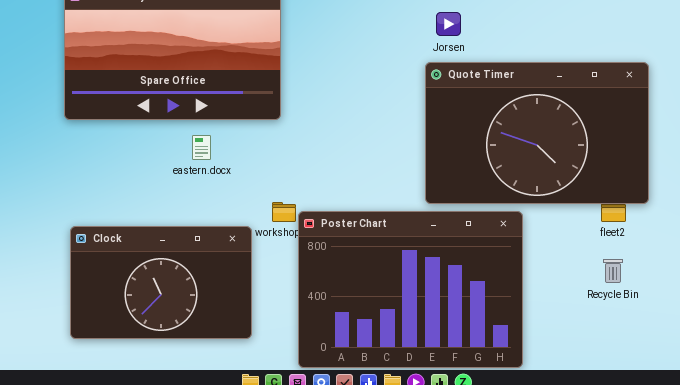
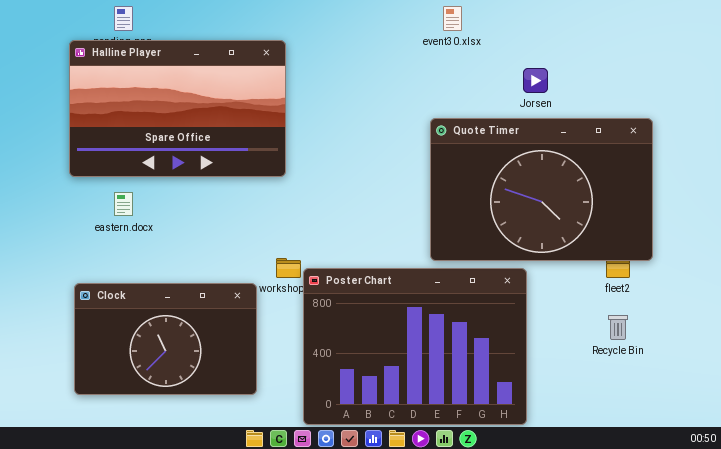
Jorsen: [436,12,461,36] -> [523,68,548,93], moved
eastern.docx: [192,135,211,160] -> [114,192,133,216], moved

